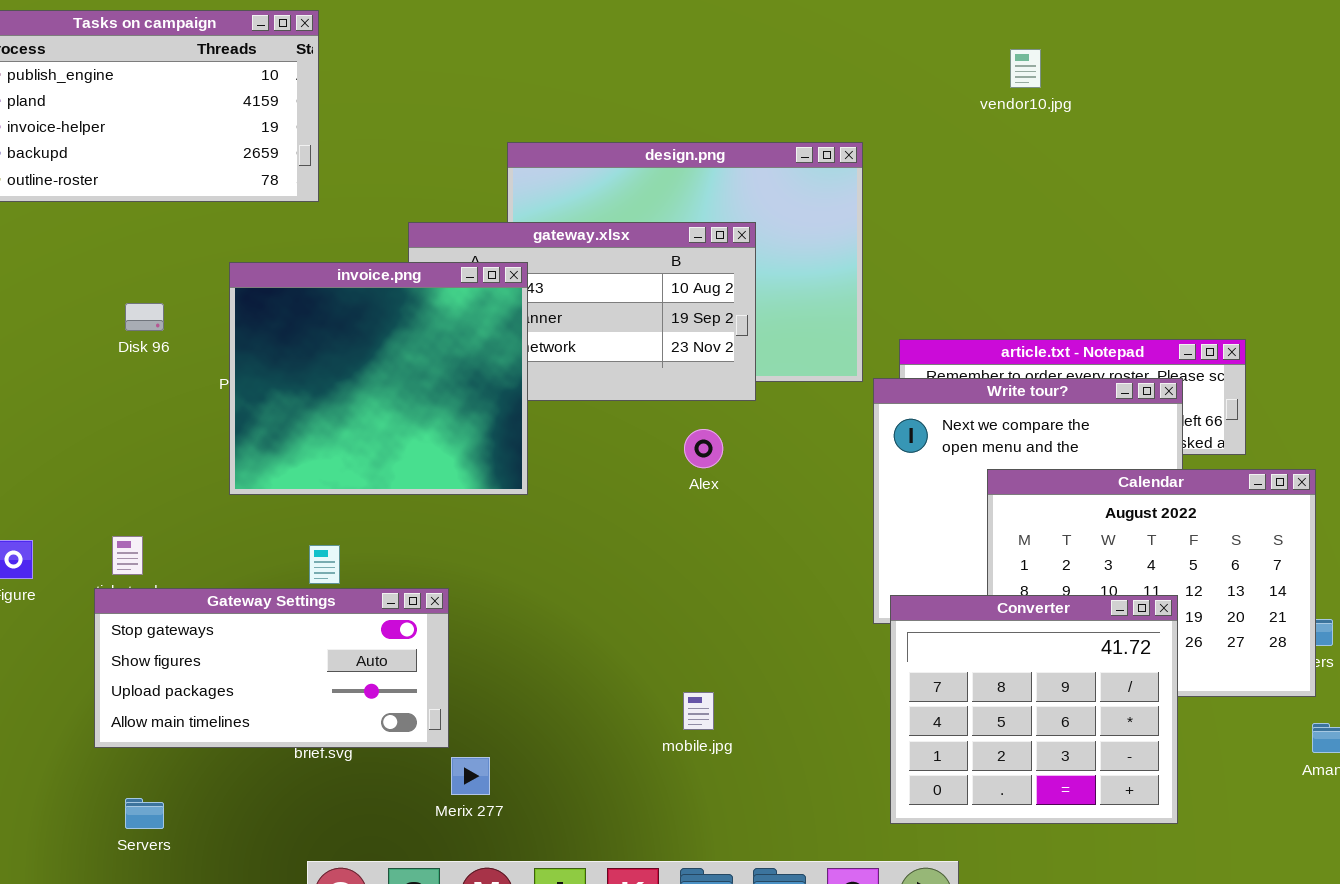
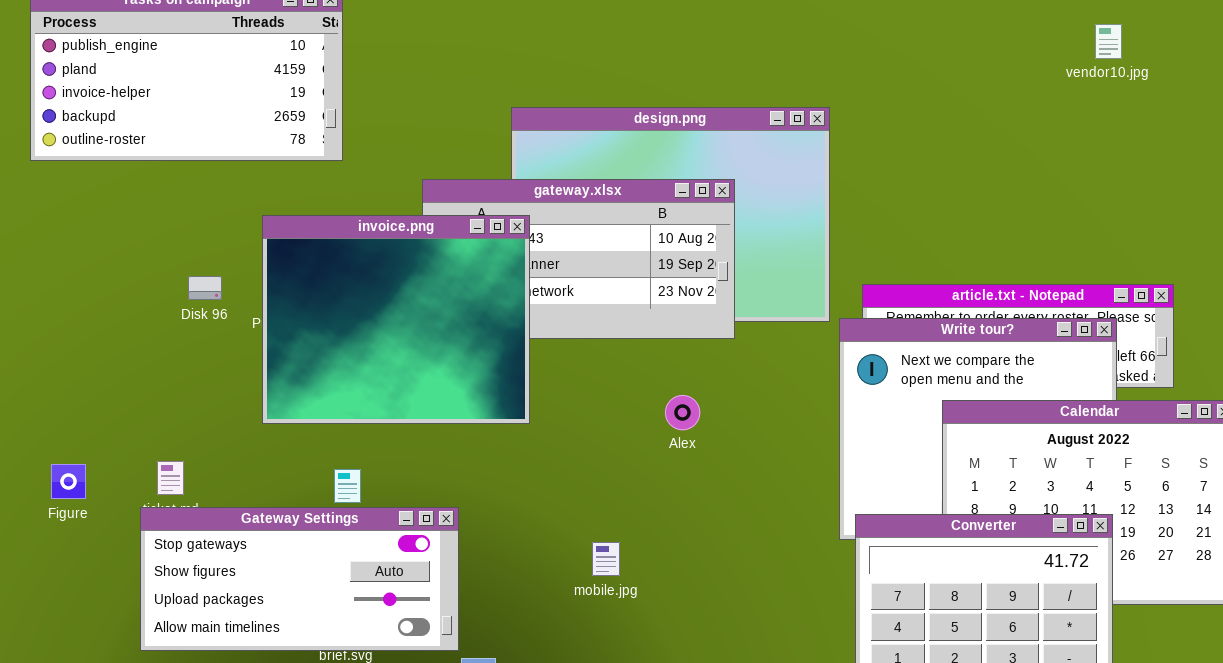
vendor10.jpg: [1010,49,1041,88] -> [1095,24,1122,59], moved
Disk 96: [125,303,164,331] -> [188,276,222,300], moved
Alex: [684,429,723,468] -> [665,395,700,430], moved
mobile.jpg: [683,692,714,730] -> [592,542,620,576], moved

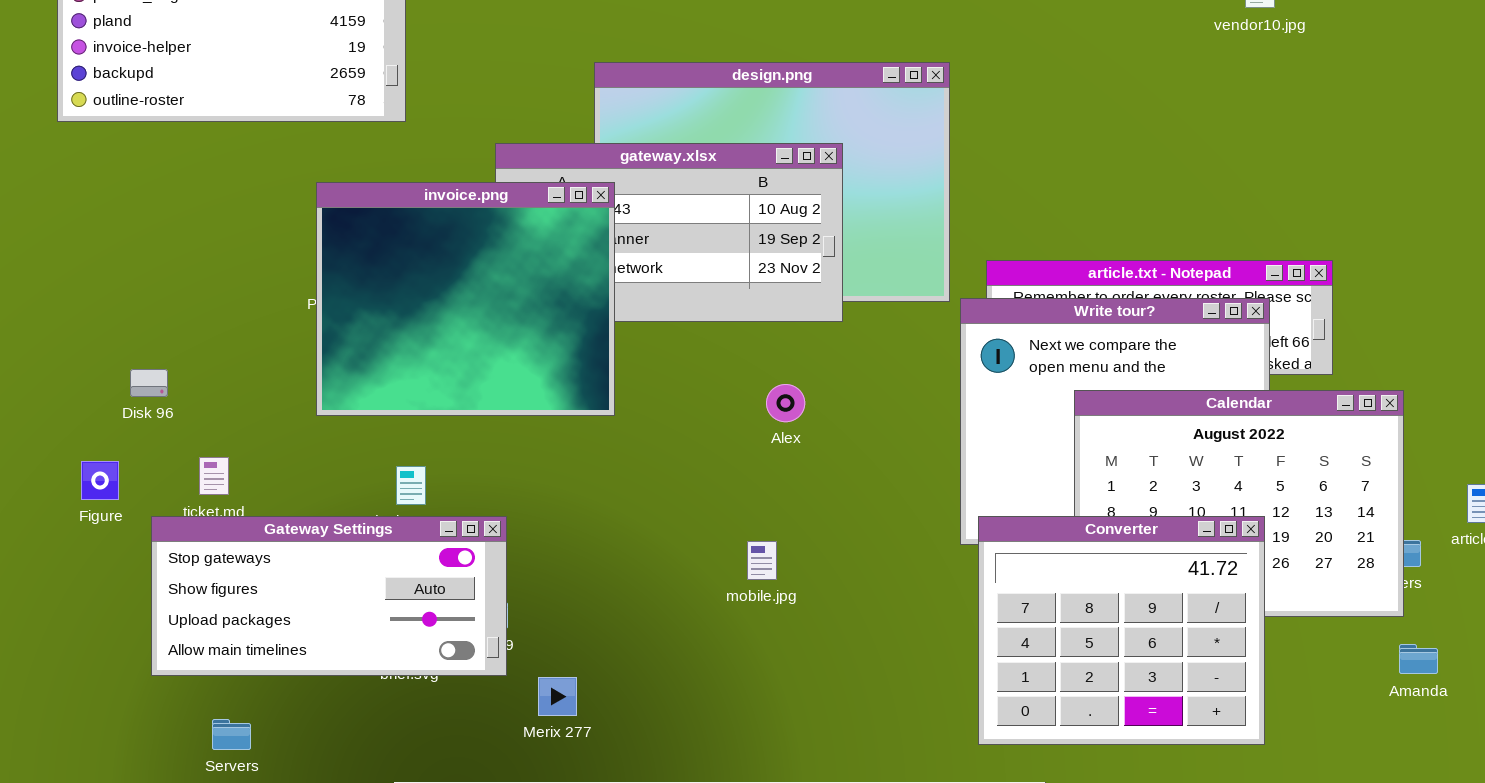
Disk 96: [188,276,222,300] -> [130,369,168,397], moved
Gateway Settings: [140,507,459,651] -> [151,516,507,676], moved
mobile.jpg: [592,542,620,576] -> [747,541,777,580], moved

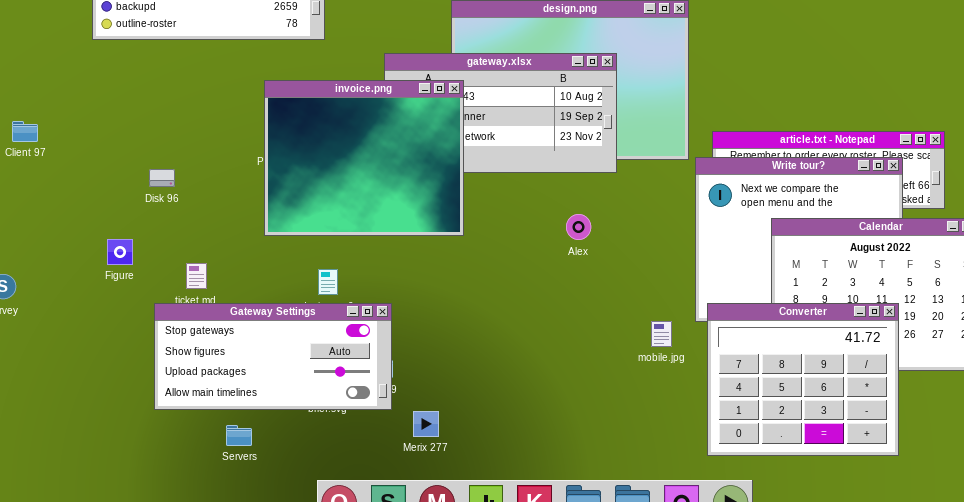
Disk 96: [130,369,168,397] -> [149,169,175,187], moved
Figure: [81,461,119,500] -> [107,239,133,265], moved
mobile.jpg: [747,541,777,580] -> [651,321,672,347], moved
Servers: [212,719,251,750] -> [226,425,252,446], moved

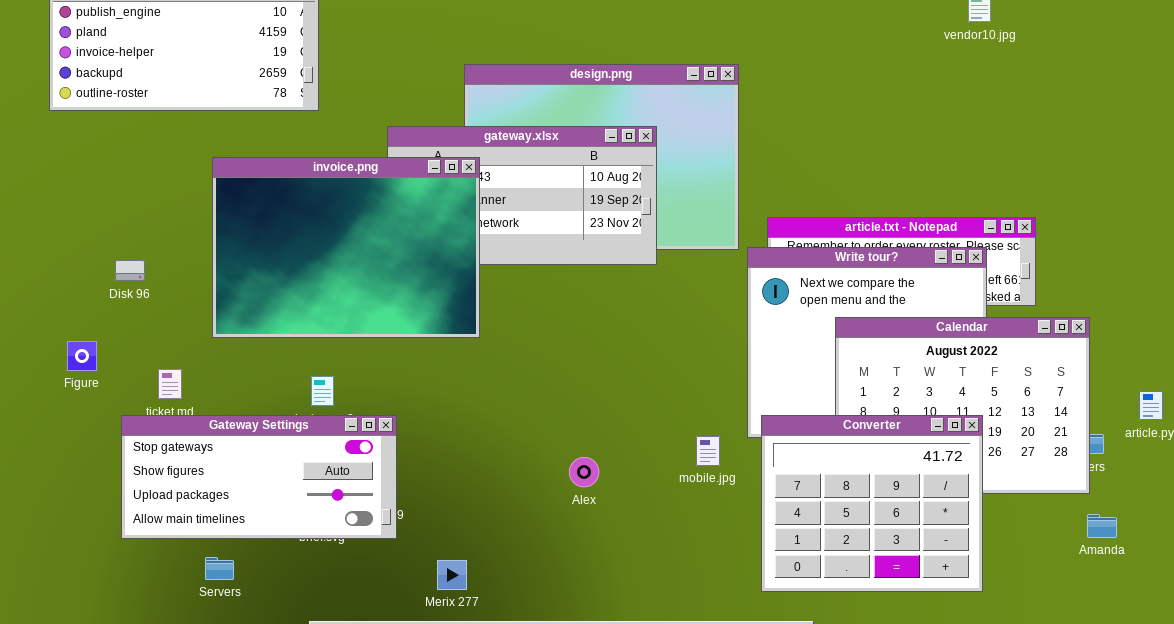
invoice.png: [264,80,464,236] -> [212,157,480,338], resized
Alex: [566,214,591,240] -> [569,457,599,487], moved
Merix 277: [413,411,439,437] -> [437,560,467,590], moved

